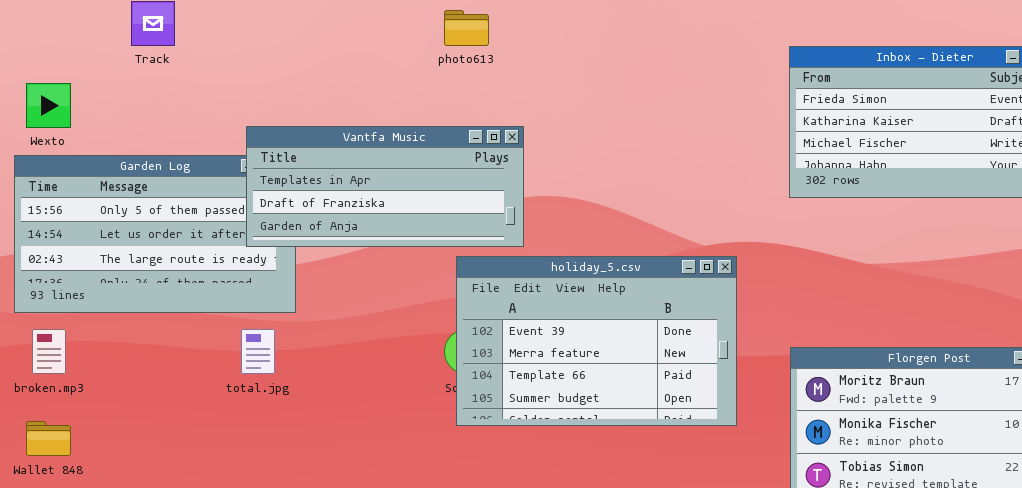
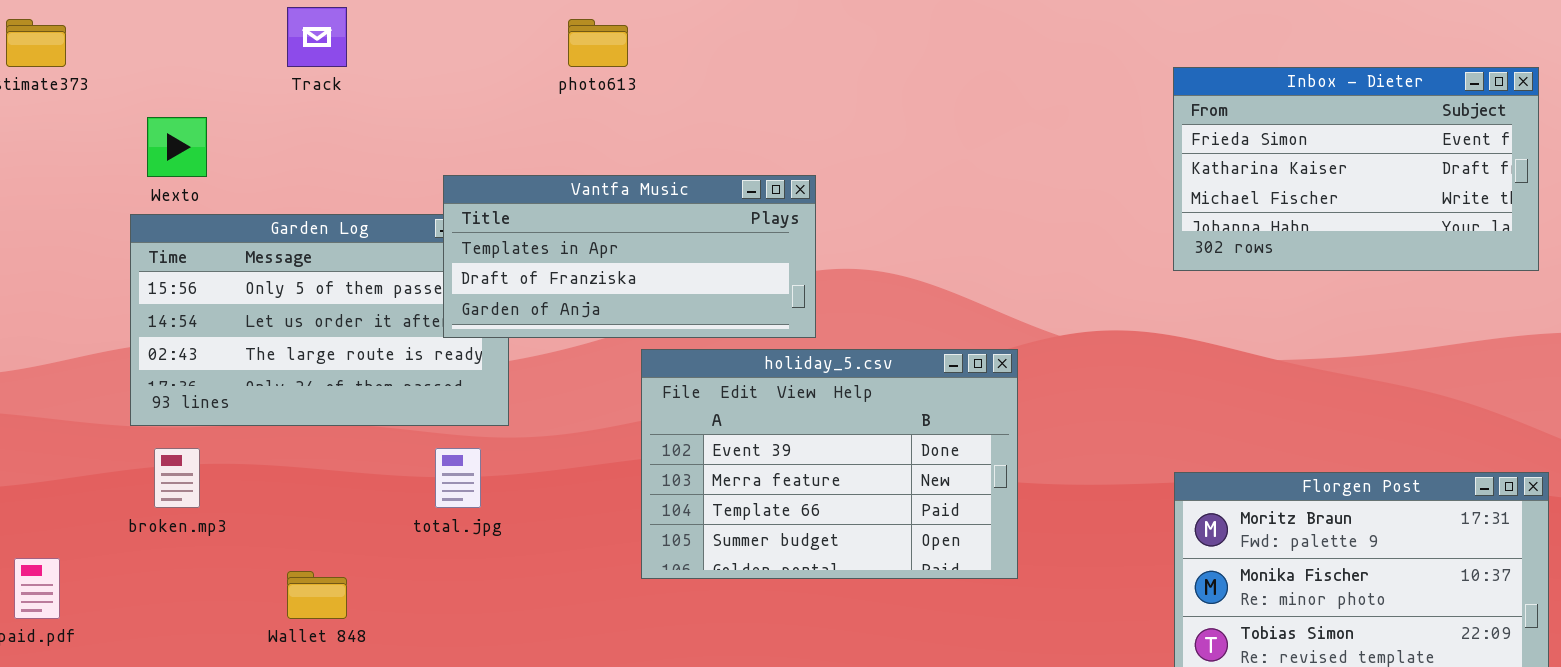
photo613: [444,10,489,46] -> [568,19,628,67], moved
holiday_5.csv: [456,256,737,426] -> [641,349,1018,579], moved
Wallet 848: [26,421,71,456] -> [287,571,347,619], moved

